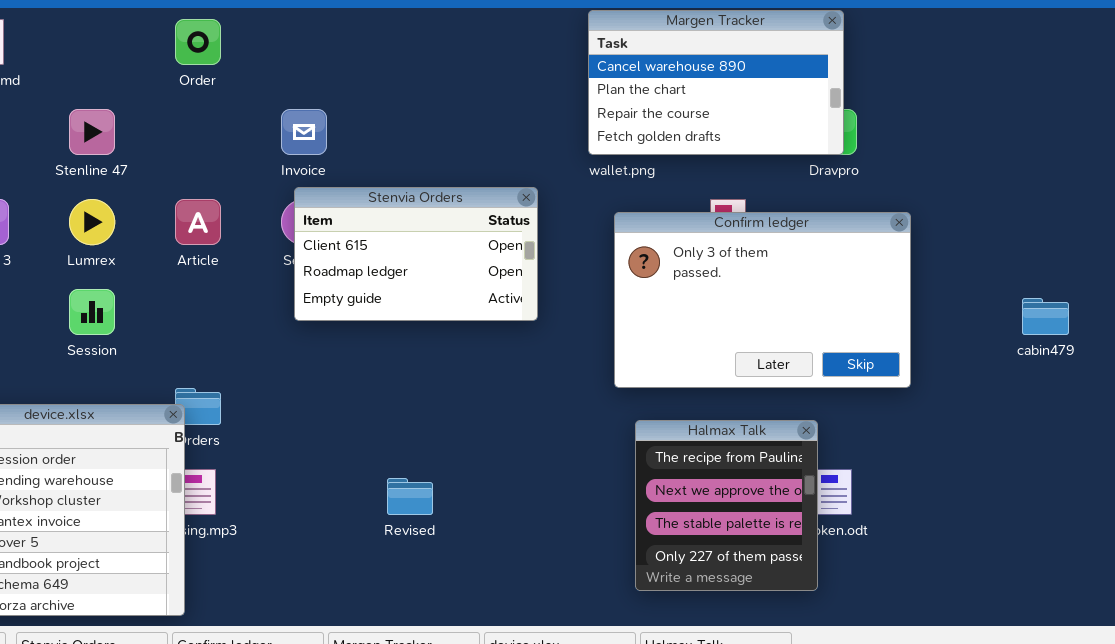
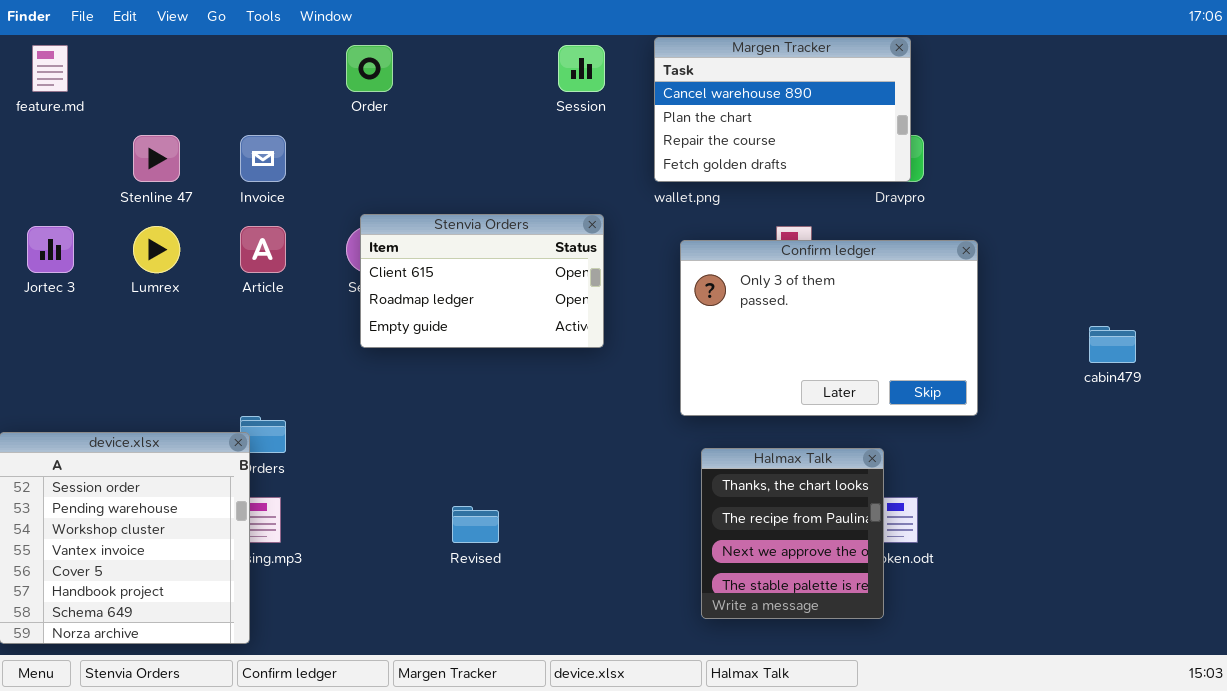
Order: [175,19,221,65] -> [346,45,393,92], moved
Invoice: [281,109,327,155] -> [240,135,286,182], moved
Session: [69,289,115,335] -> [558,45,605,92], moved
Halmax Talk: [635,420,818,591] -> [701,448,884,619], scrolled up 1 row

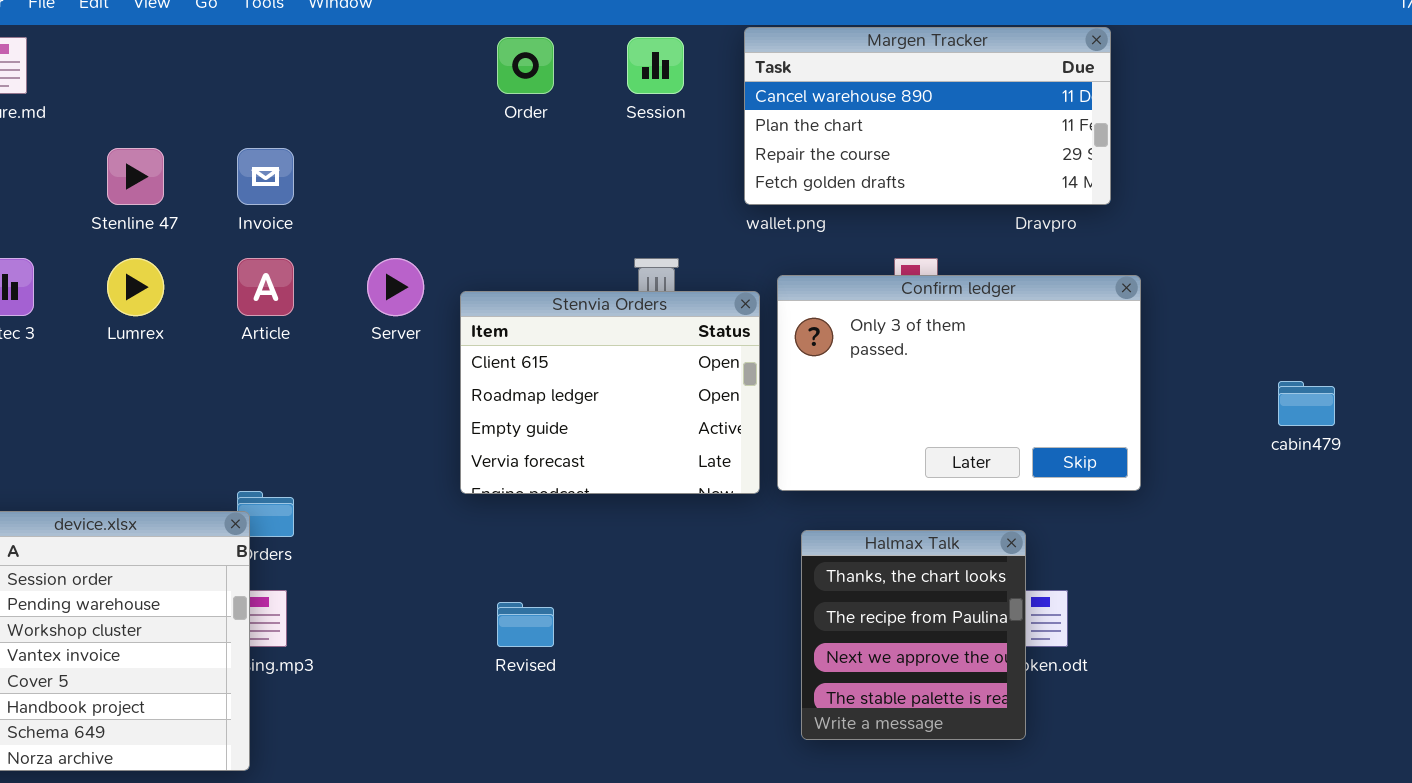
Margen Tracker: [654,37,911,182] -> [744,27,1111,205], resized
Order: [346,45,393,92] -> [497,37,554,94], moved
Stenvia Orders: [360,214,604,348] -> [460,291,760,494], moved, resized

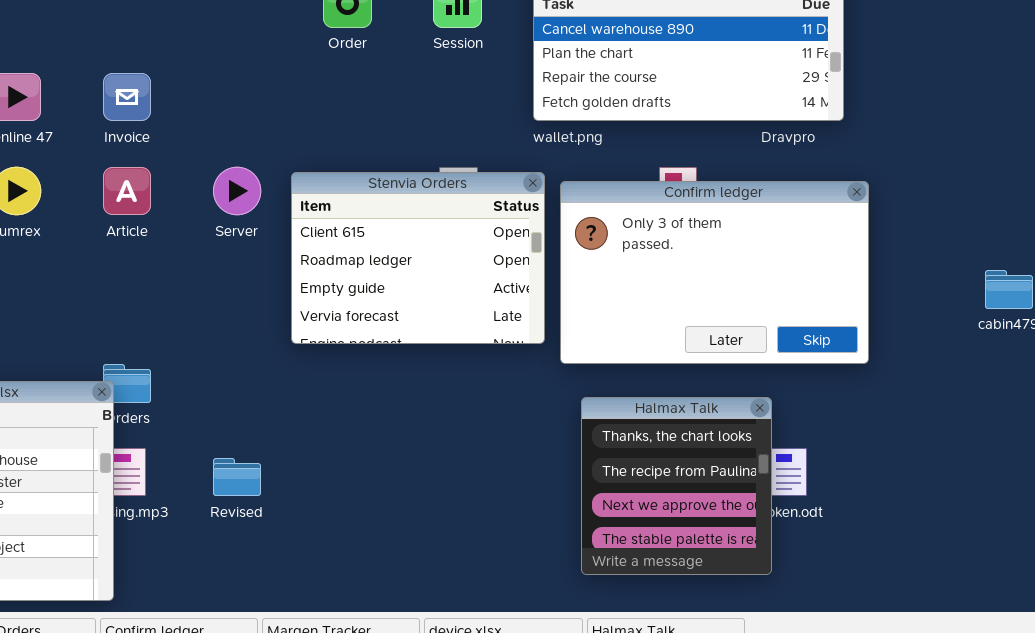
Stenvia Orders: [460,291,760,494] -> [291,172,545,344], moved
Revised: [497,602,554,647] -> [213,458,261,496], moved

